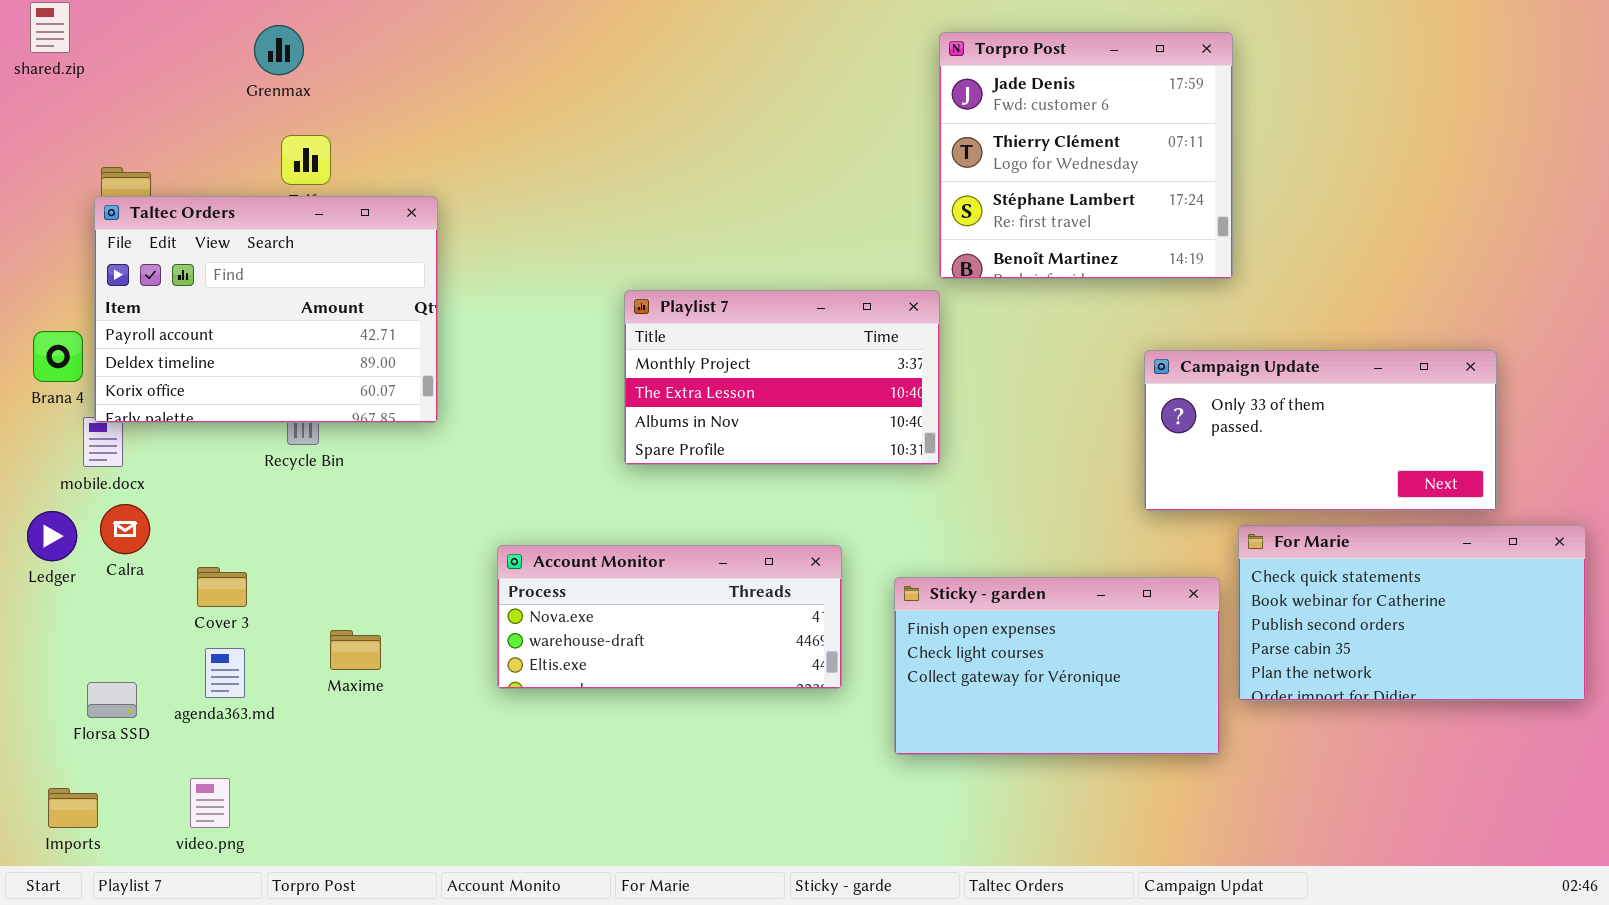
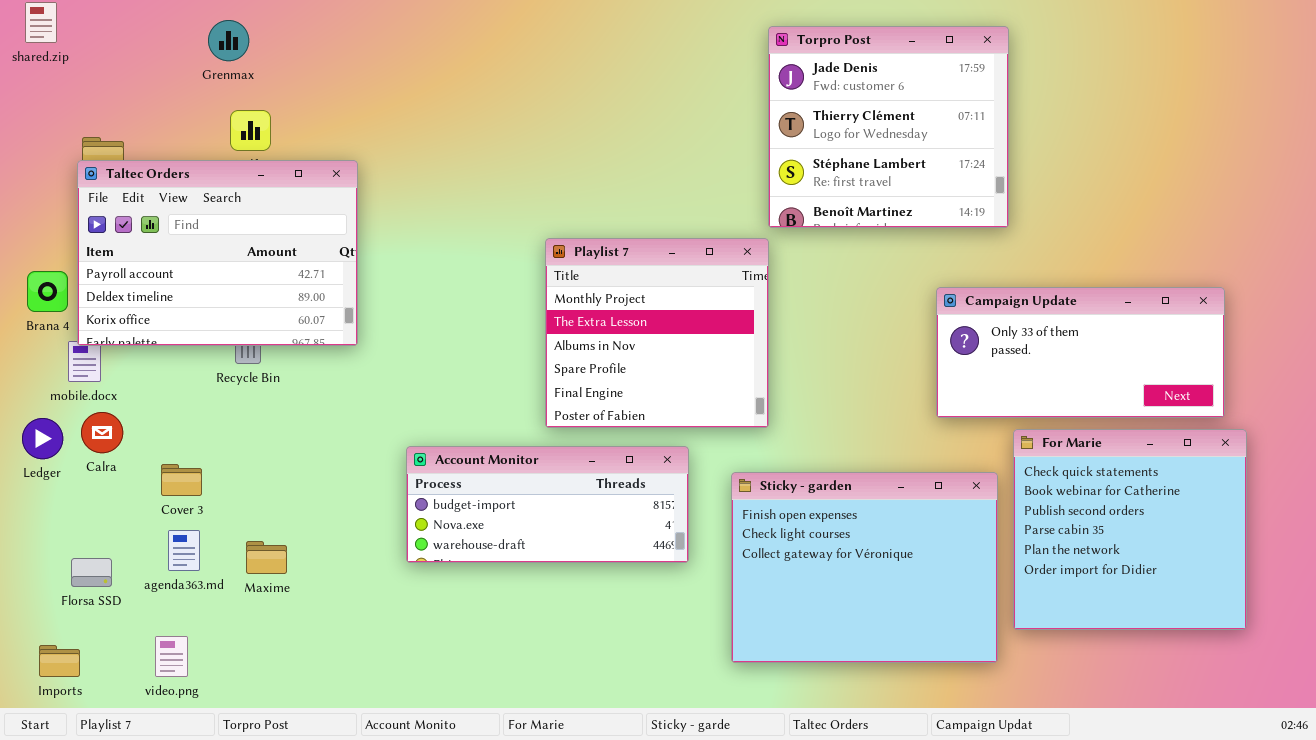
Playlist 7: [624,290,940,465] -> [545,238,769,428], resized
For Marie: [1238,525,1586,701] -> [1013,429,1247,630], resized
Account Monitor: [497,545,842,689] -> [406,446,689,563], scrolled up 1 row
Sticky - garden: [894,577,1220,755] -> [731,472,998,663], resized
Maxime: [330,630,381,670] -> [246,541,287,574], moved

